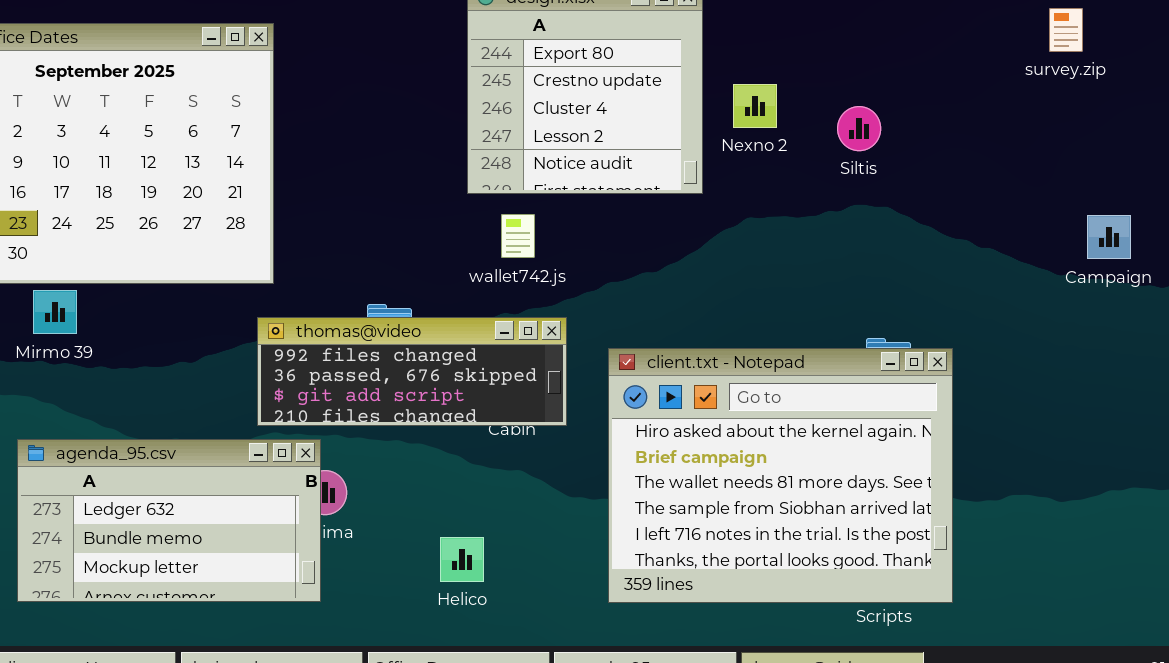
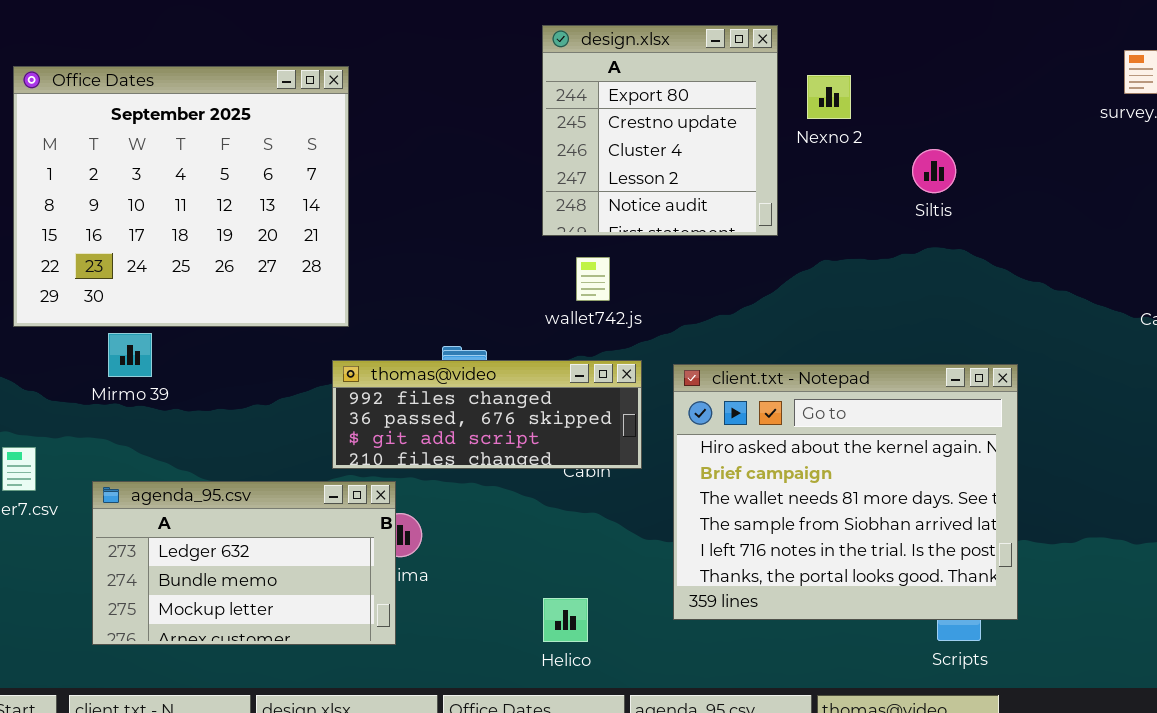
Nexno 2: [733,84,777,128] -> [807,75,851,119], moved
client.txt - Notepad: [608,348,953,603] -> [673,364,1018,620], moved
Helico: [440,537,484,582] -> [543,598,588,642], moved

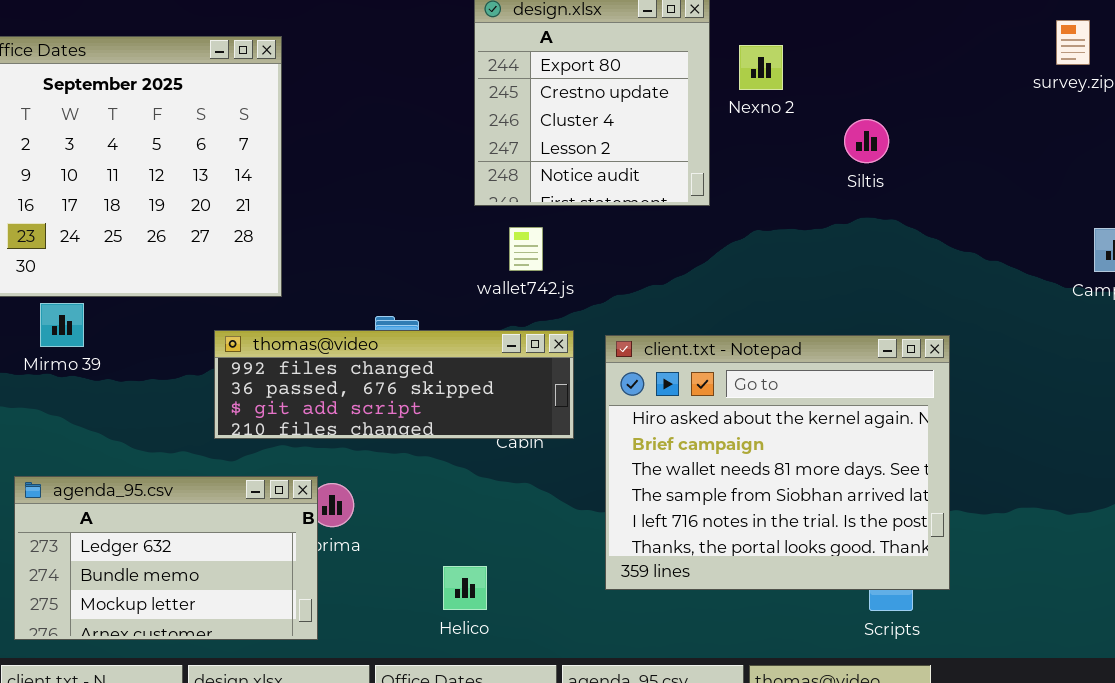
thomas@video: [332,360,642,469] -> [214,330,574,439], resized
agenda_95.csv: [92,481,396,645] -> [14,476,318,640], moved
Helico: [543,598,588,642] -> [443,566,487,610], moved

